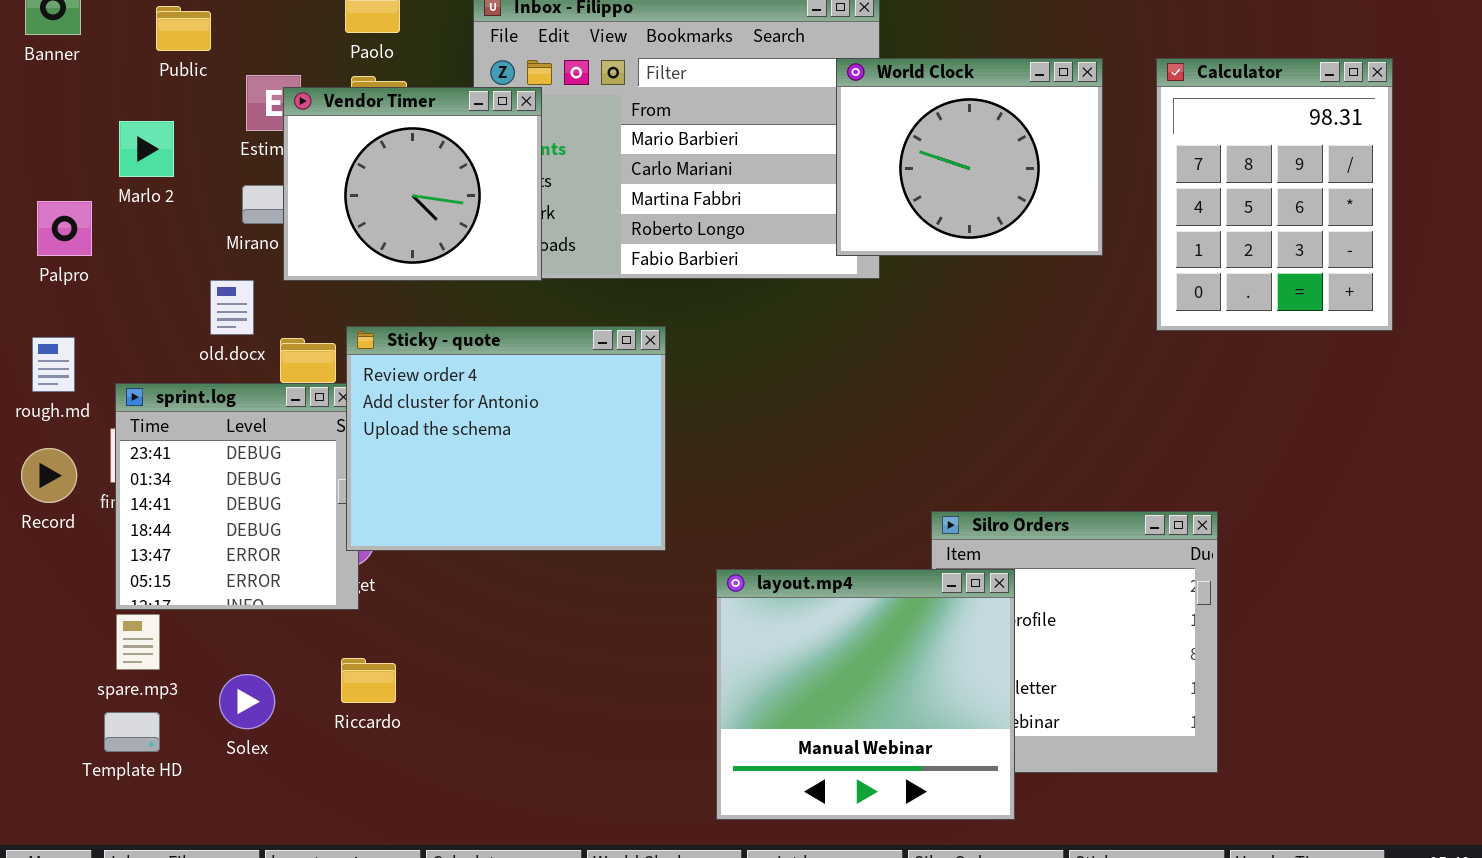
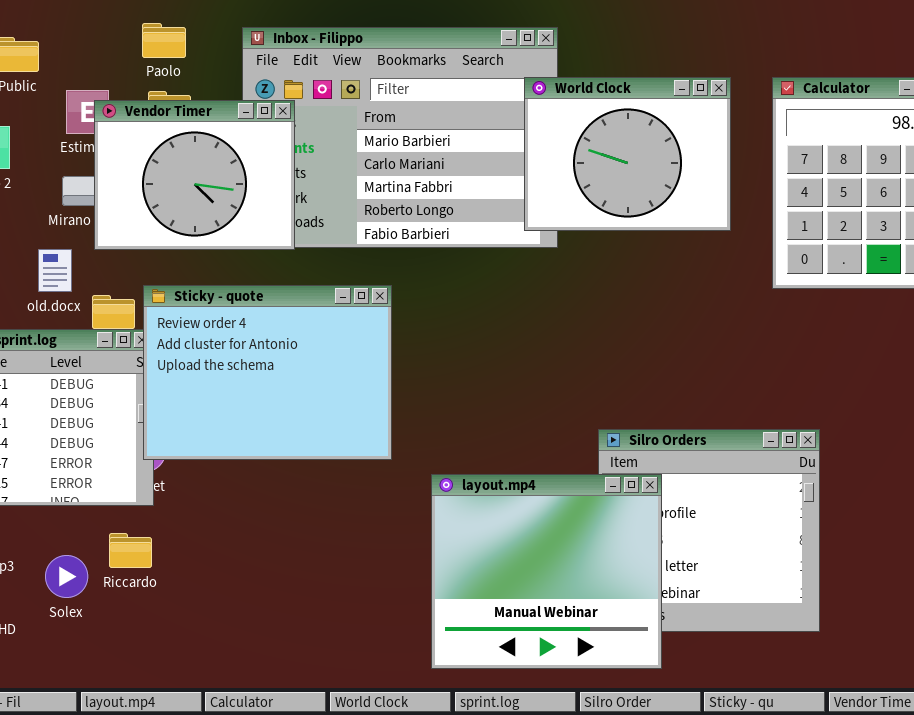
Riccardo: [341,658,396,703] -> [109,533,152,568], moved

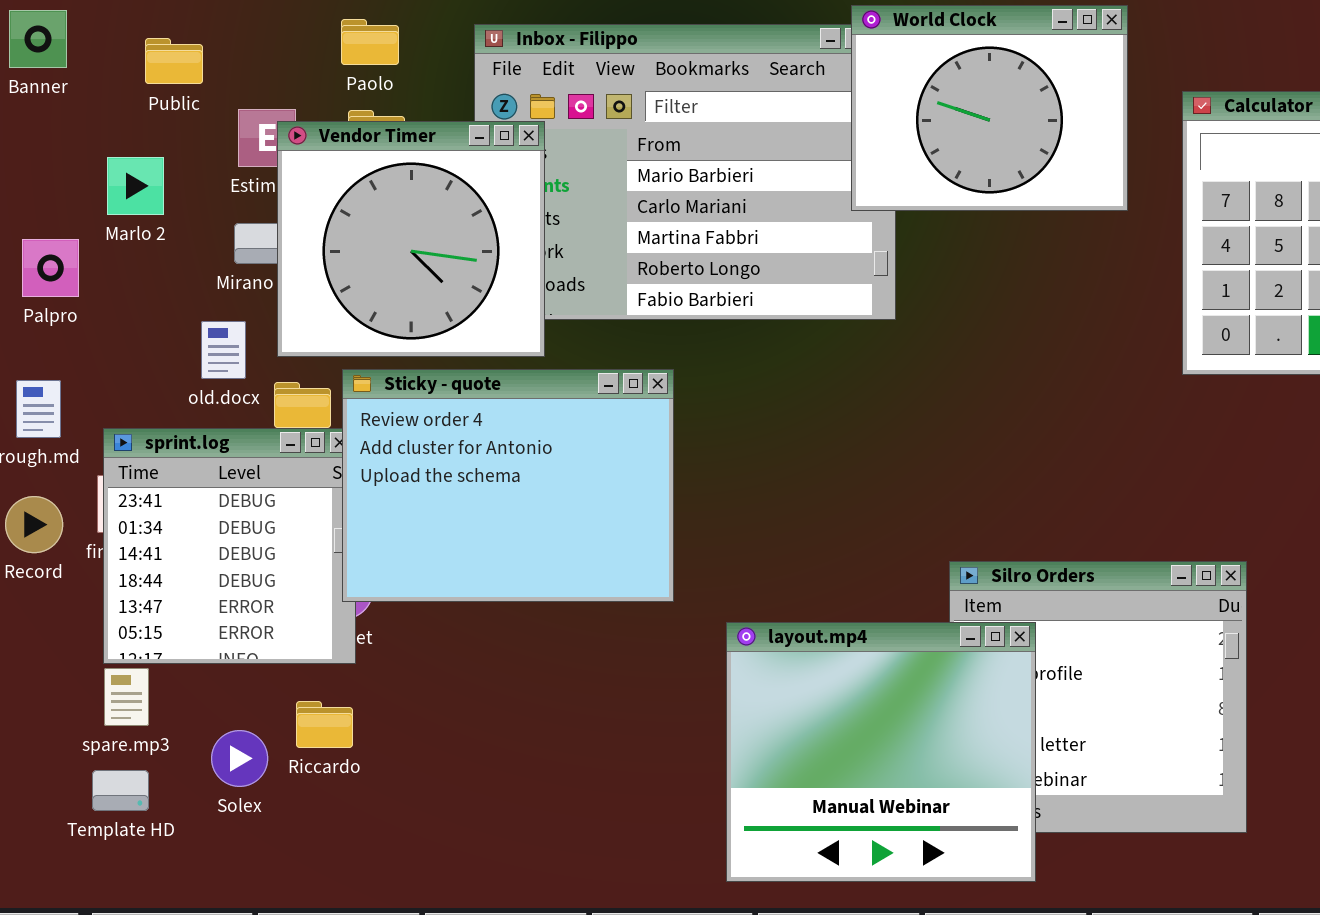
World Clock: [524,77,731,231] -> [851,5,1128,211], moved
Vendor Timer: [94,100,295,250] -> [277,121,545,357], resized

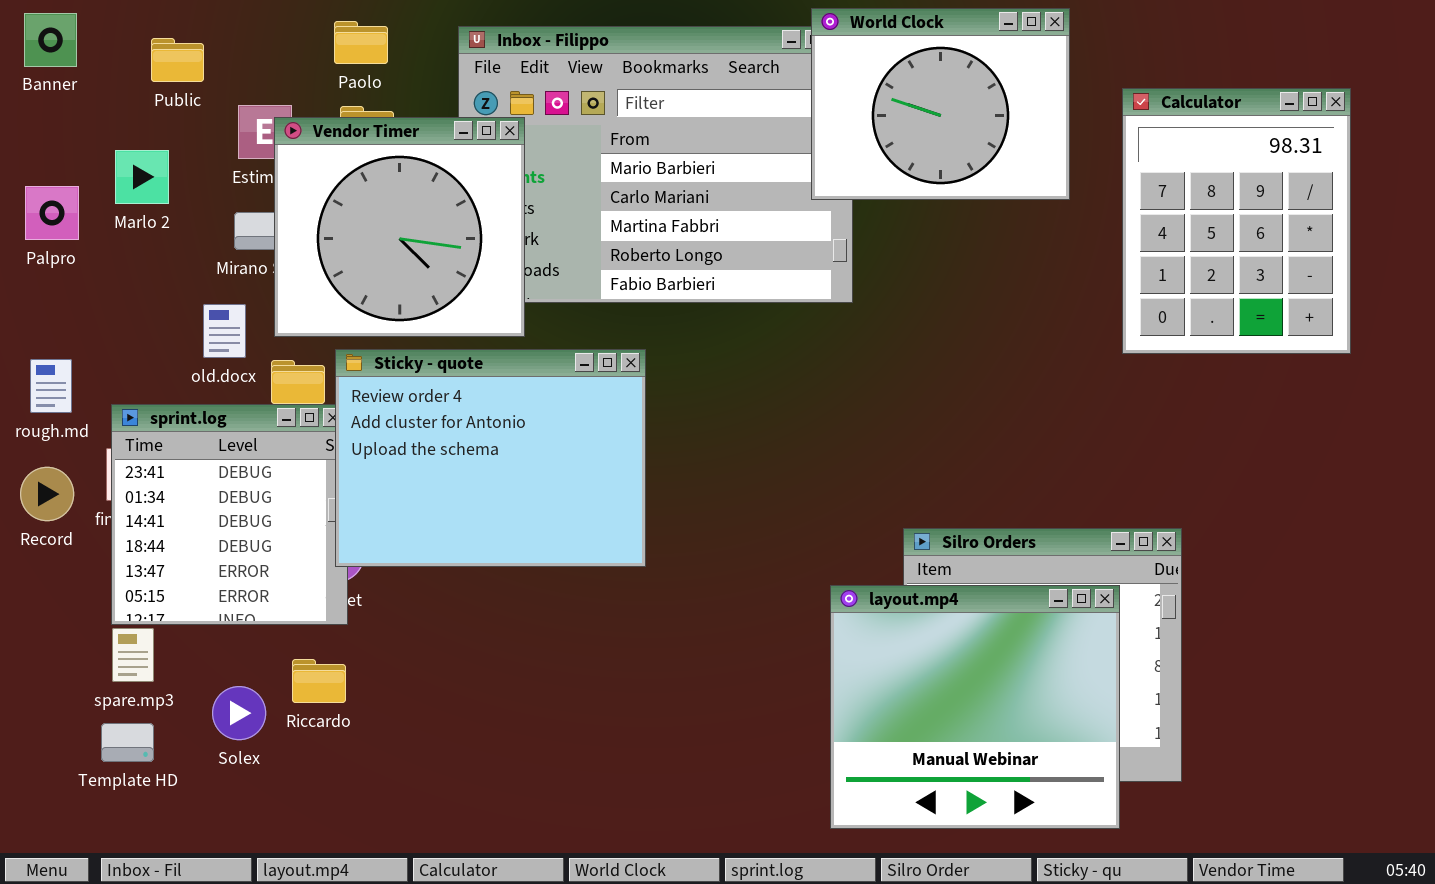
Palpro: [22,239,79,297] -> [25,186,79,240], moved
layout.mp4: [726,622,1036,882] -> [830,585,1120,829], moved

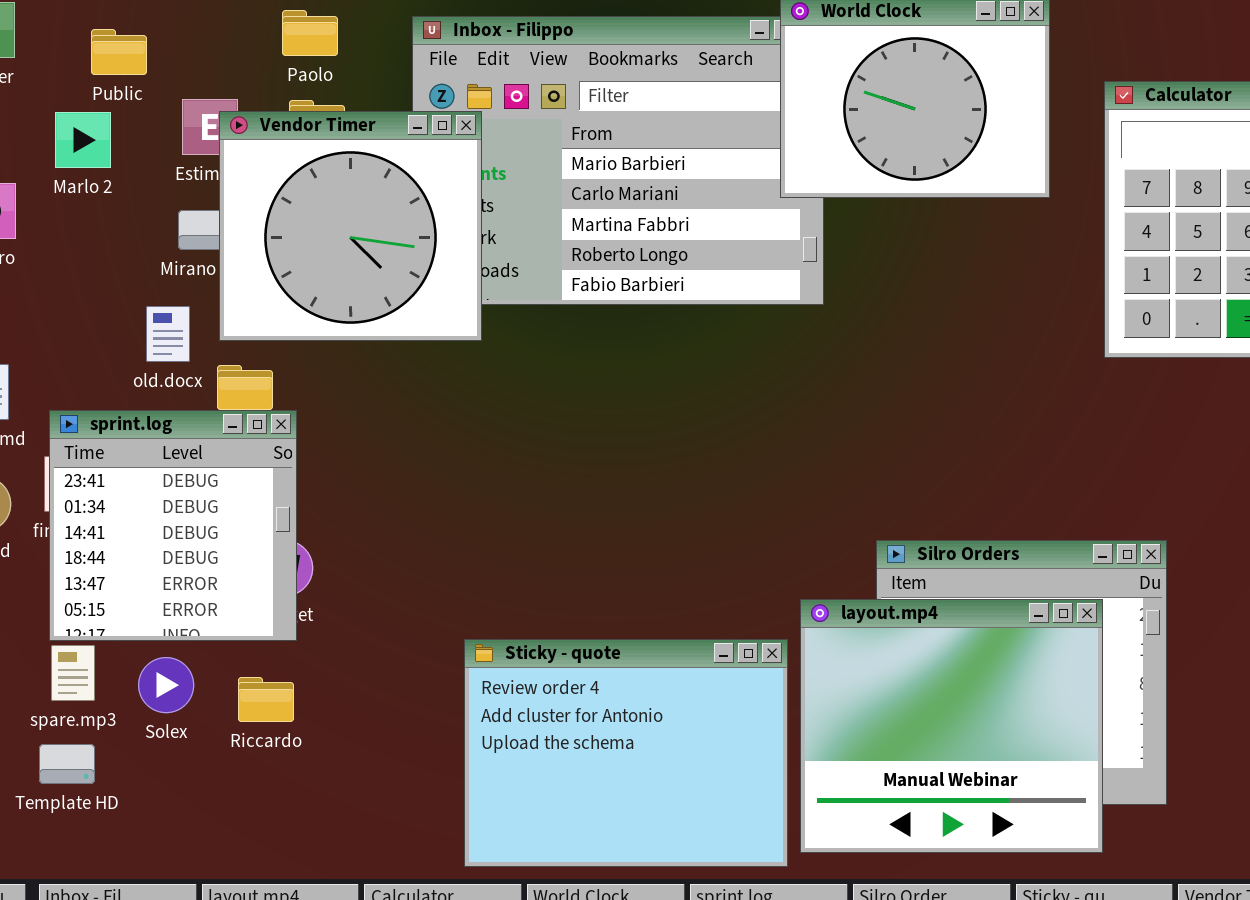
Marlo 2: [115,150,169,204] -> [55,112,111,168], moved
Sticky - quote: [335,349,646,567] -> [464,639,788,867], moved
Solex: [212,686,266,740] -> [138,657,194,713], moved

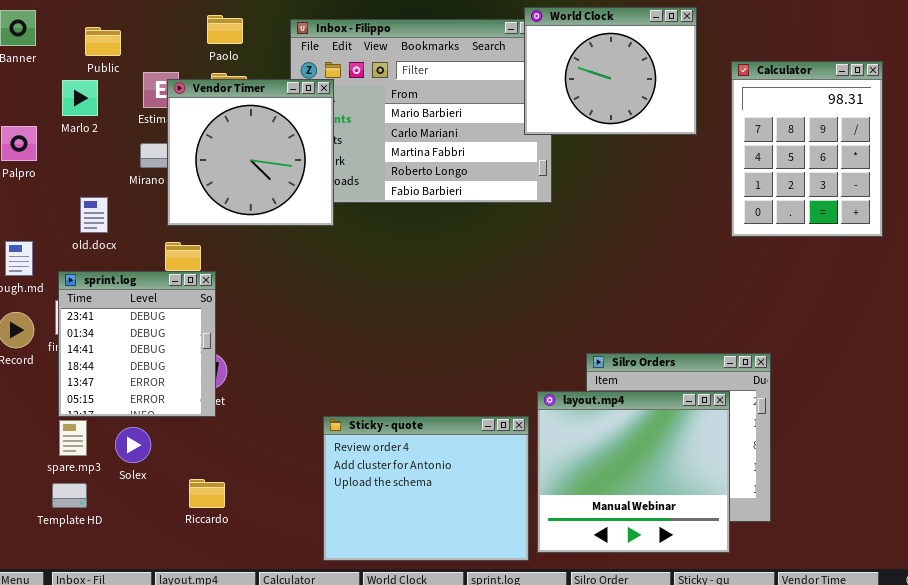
old.docx: [146,306,190,362] -> [80,197,108,233], moved
Riccardo: [238,677,294,722] -> [189,479,225,508], moved

